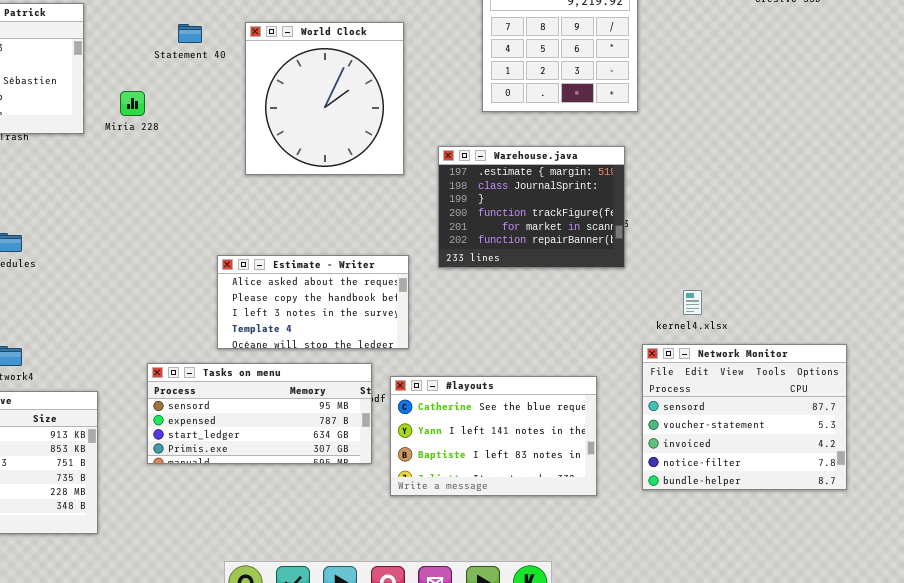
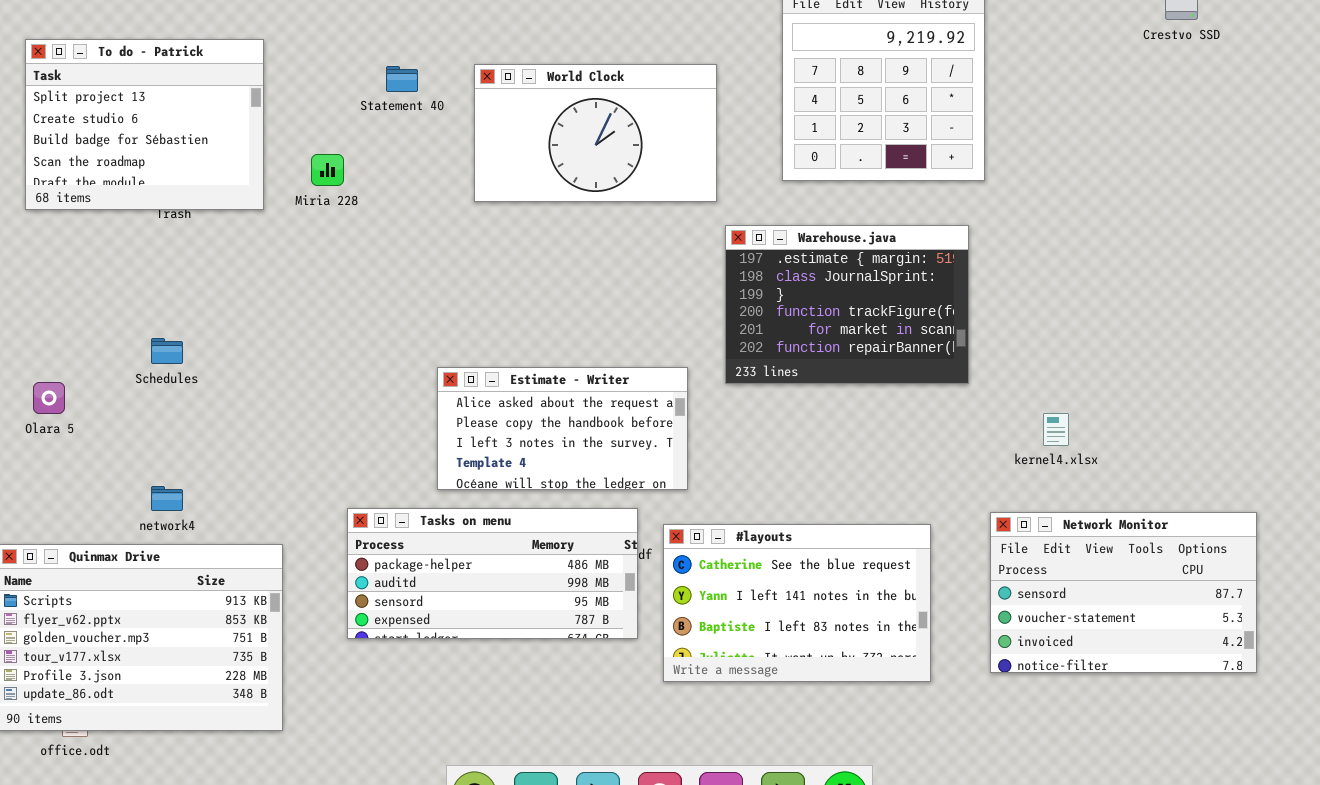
World Clock: [245,22,404,175] -> [474,64,717,202], resized
Network Monitor: [642,344,847,490] -> [990,512,1257,673], resized
Tasks on menu: [147,363,372,464] -> [347,508,638,639], scrolled up 2 rows

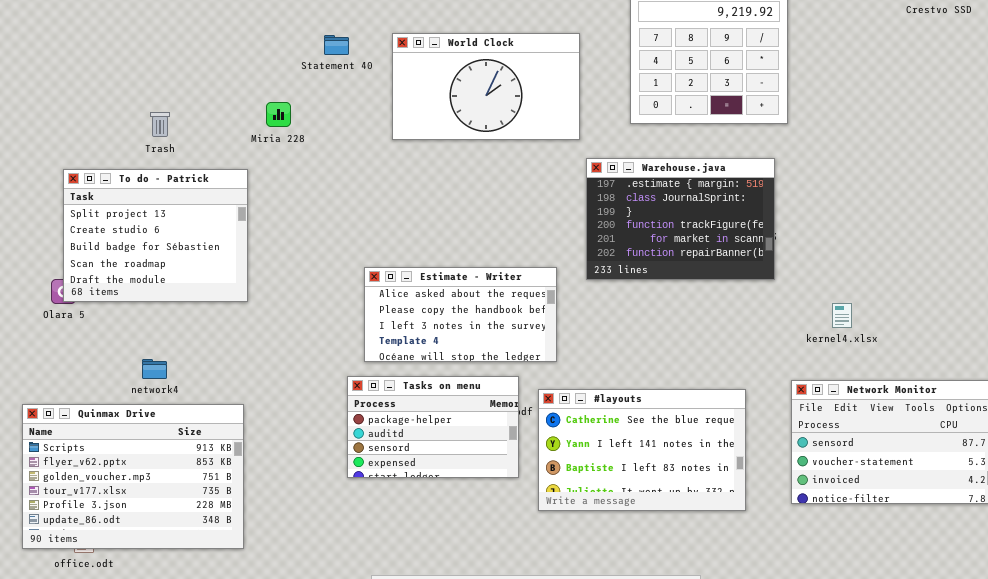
To do - Patrick: [25,39,264,210] -> [63,169,248,302], moved
Tasks on menu: [347,508,638,639] -> [347,376,519,478], resized

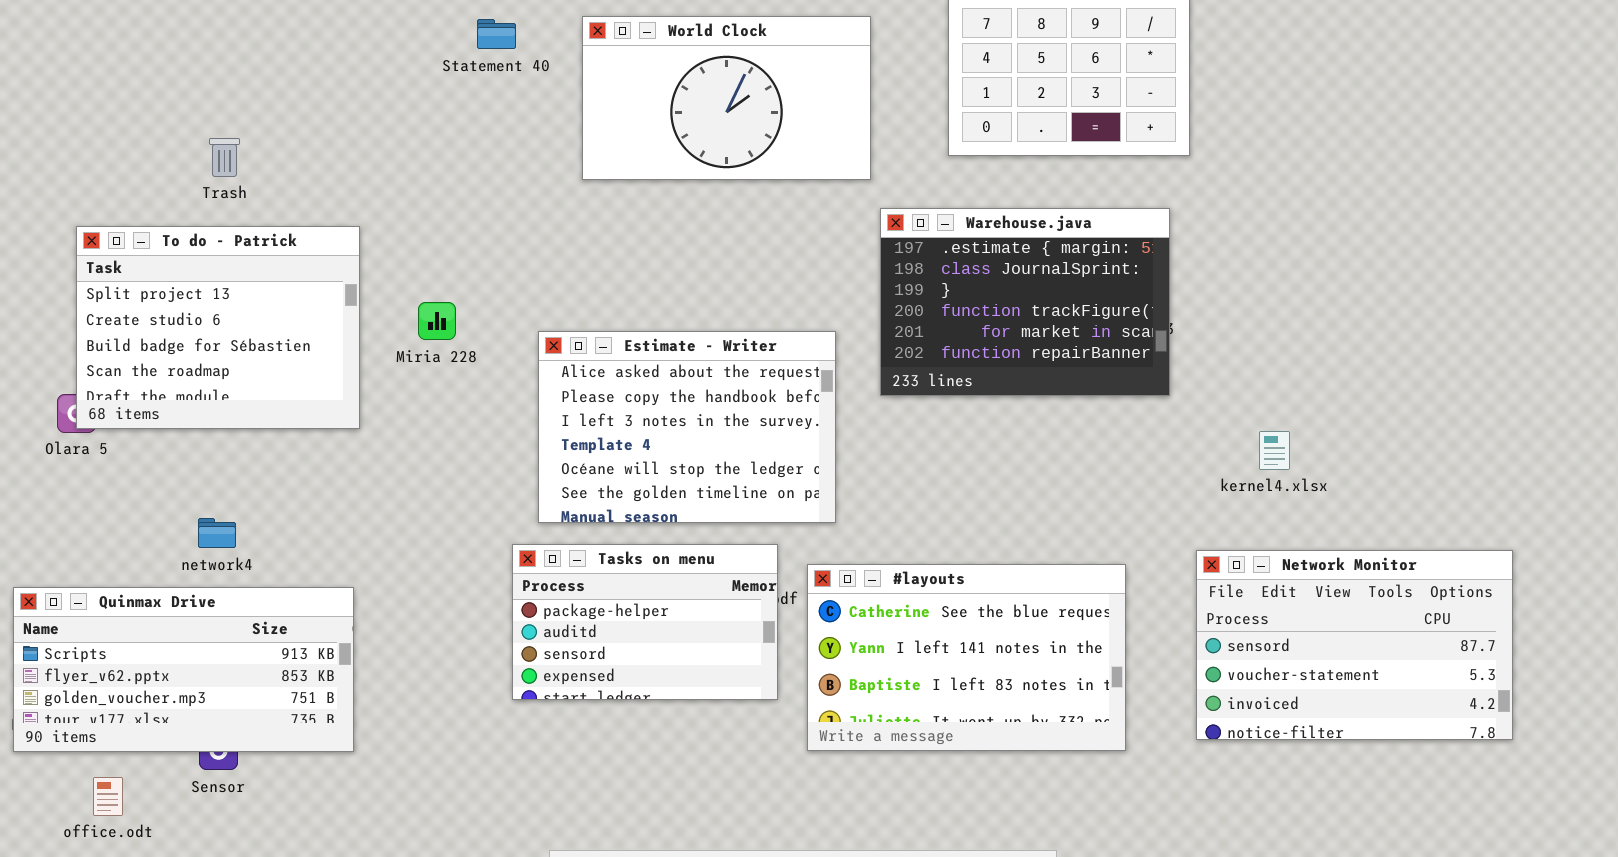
Miria 228: [266,102,291,127] -> [418,302,456,340], moved
Estimate - Writer: [364,267,557,362] -> [538,331,836,523], resized
Quinmax Drive: [22,404,244,549] -> [13,587,354,752], resized

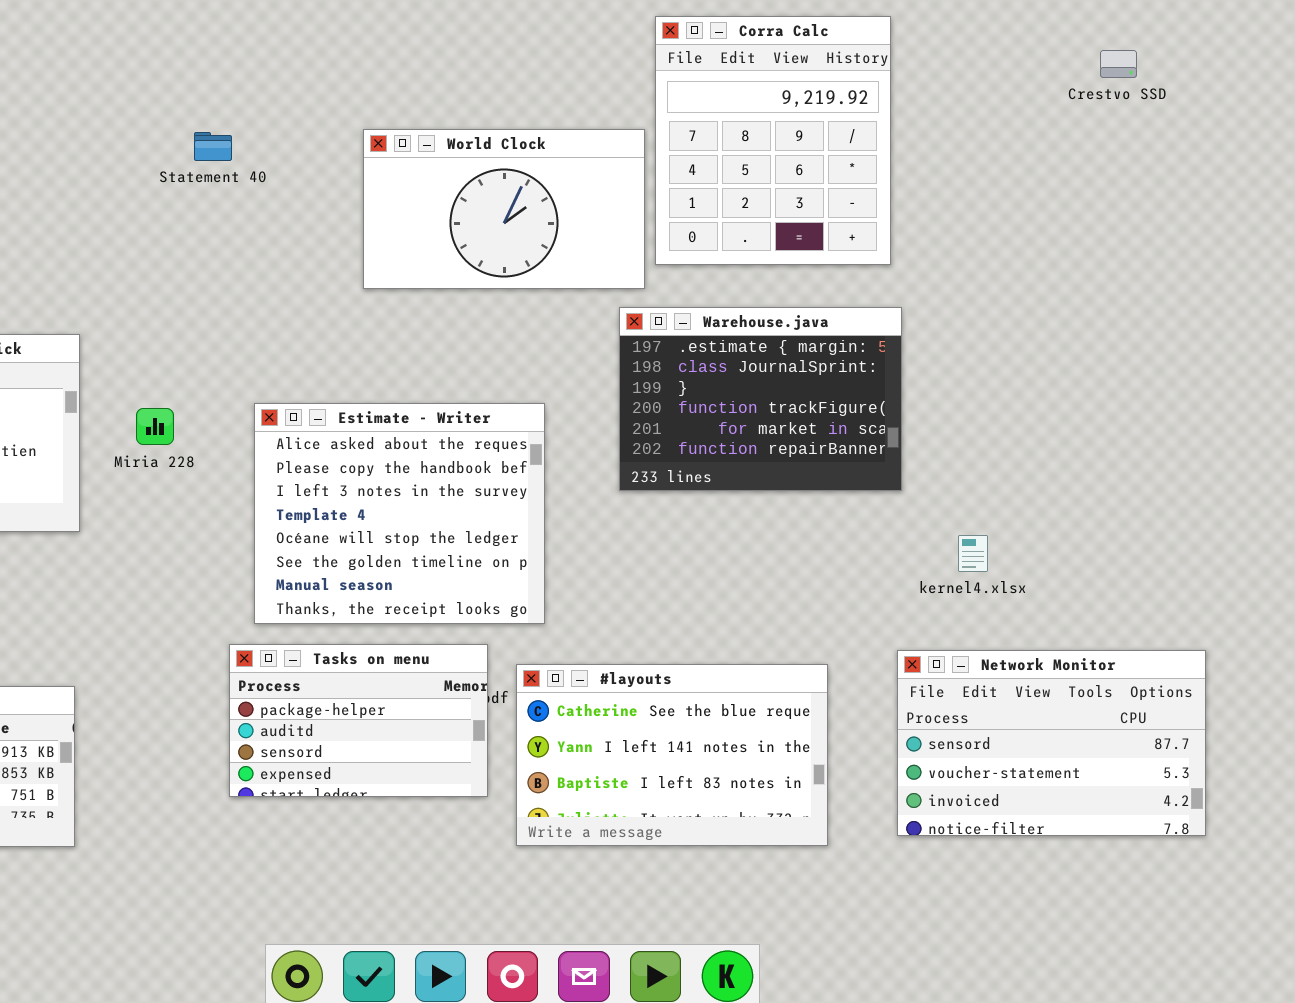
World Clock: [582,16,871,180] -> [363,129,645,289], moved
Warehouse.java: [880,208,1170,396] -> [619,307,902,491], moved
Estimate - Writer: [538,331,836,523] -> [254,403,545,624], resized

